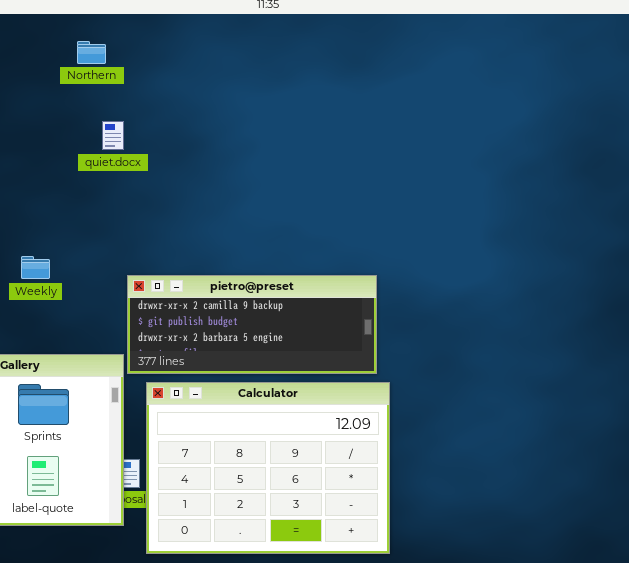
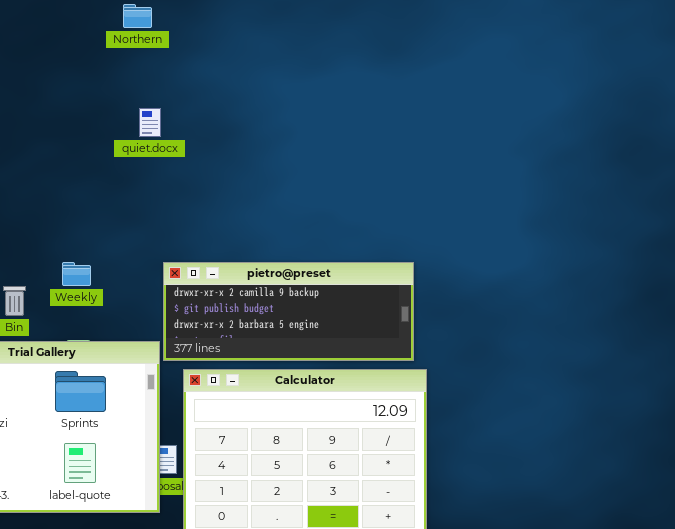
Northern: [77,41,106,64] -> [123,4,152,28], moved
Weekly: [21,256,50,279] -> [62,262,91,286], moved

